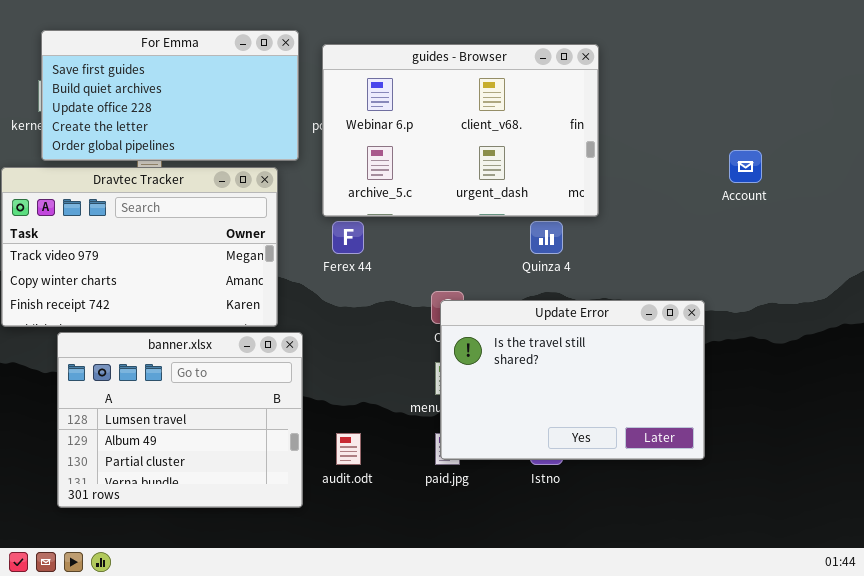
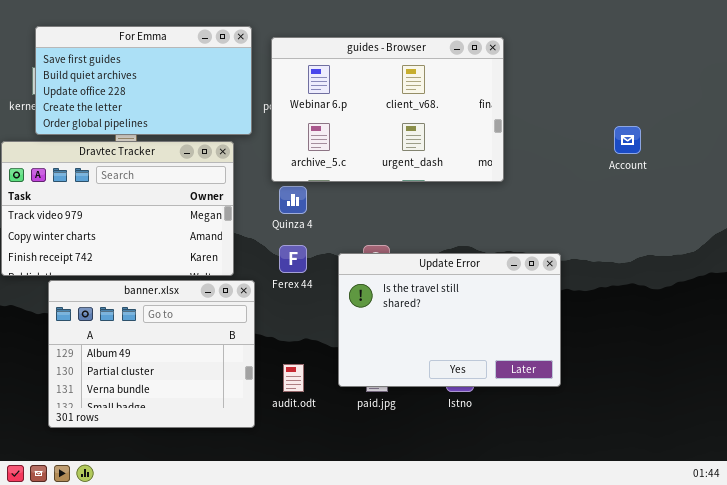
Ferex 44: [332,221,364,254] -> [279,245,307,273], moved
Quinza 4: [530,221,563,254] -> [279,186,307,214], moved
Update Error: [440,300,705,460] -> [338,253,561,387], moved
banner.xlsx: [57,332,303,508] -> [48,280,255,428], scrolled down 1 row

